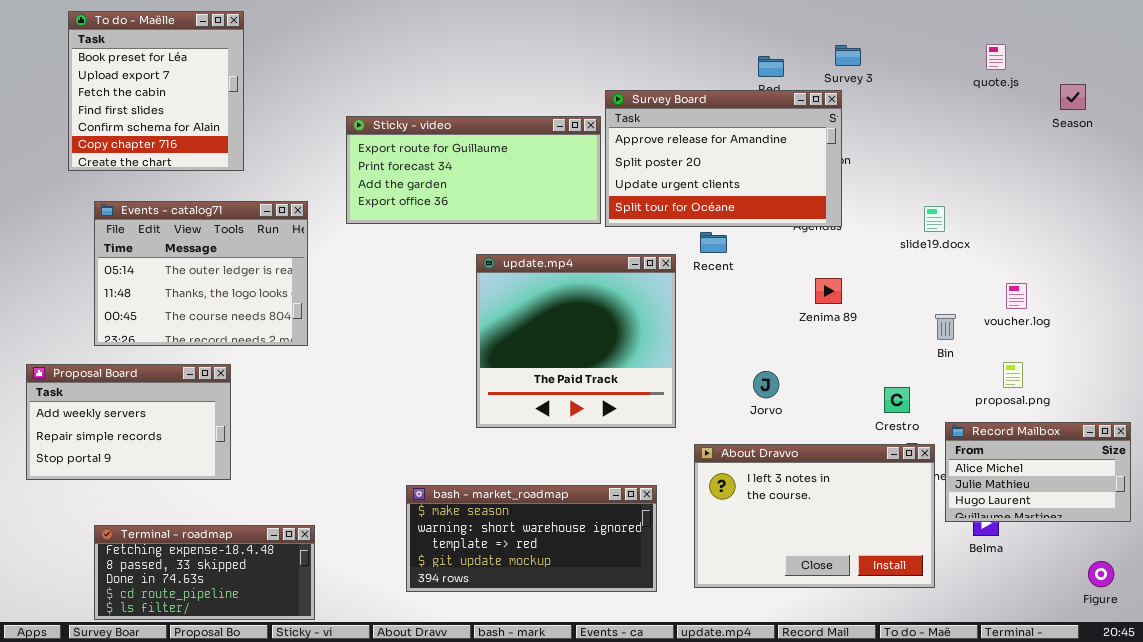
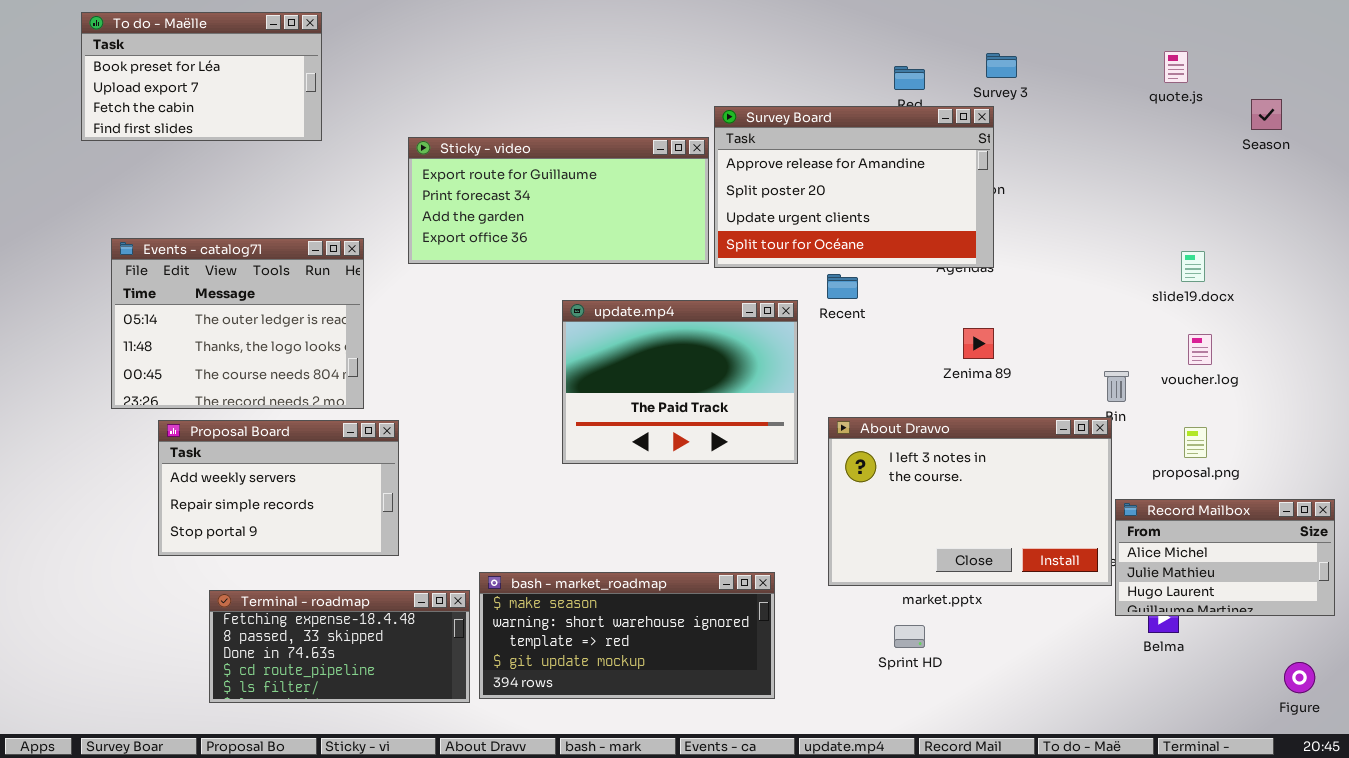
To do - Maëlle: [68,11,244,171] -> [81,12,322,141], resized
slide19.docx: [924,206,945,232] -> [1181,251,1205,282], moved
update.mp4: [476,254,676,428] -> [562,300,798,464], resized
Proposal Board: [26,364,231,480] -> [158,420,399,556], moved
About Dravvo: [694,444,935,588] -> [828,417,1112,586], moved
Terminal - roadmap: [94,525,315,620] -> [209,590,470,703], moved

